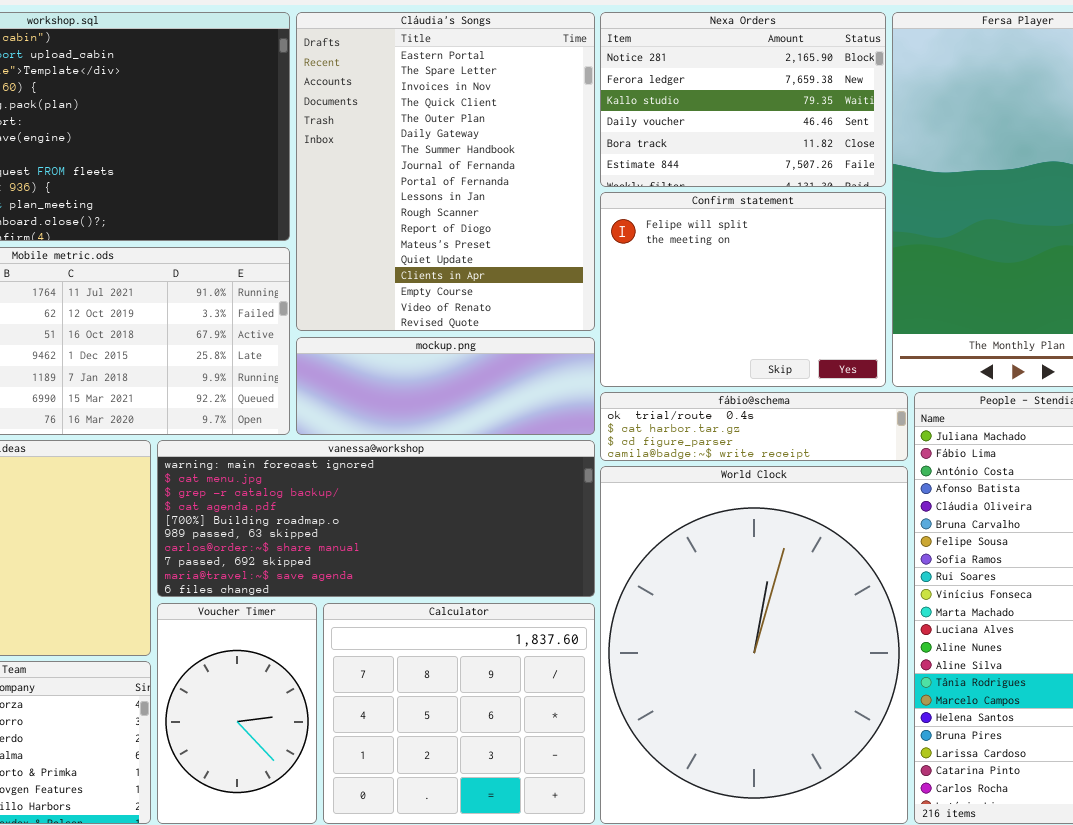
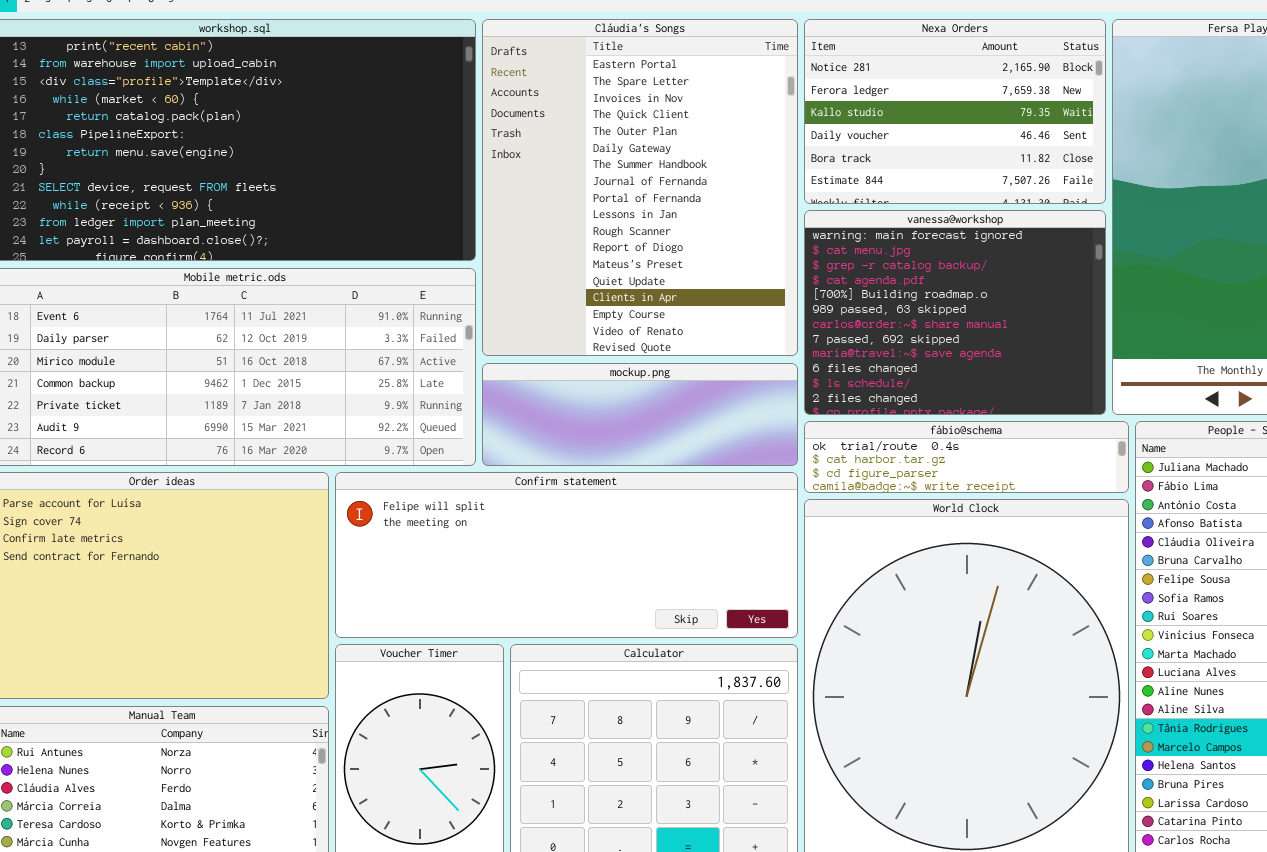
Confirm statement: [600,192,886,387] -> [335,472,798,638], moved, resized
vanessa@workshop: [157,440,595,597] -> [804,210,1106,415], moved, resized

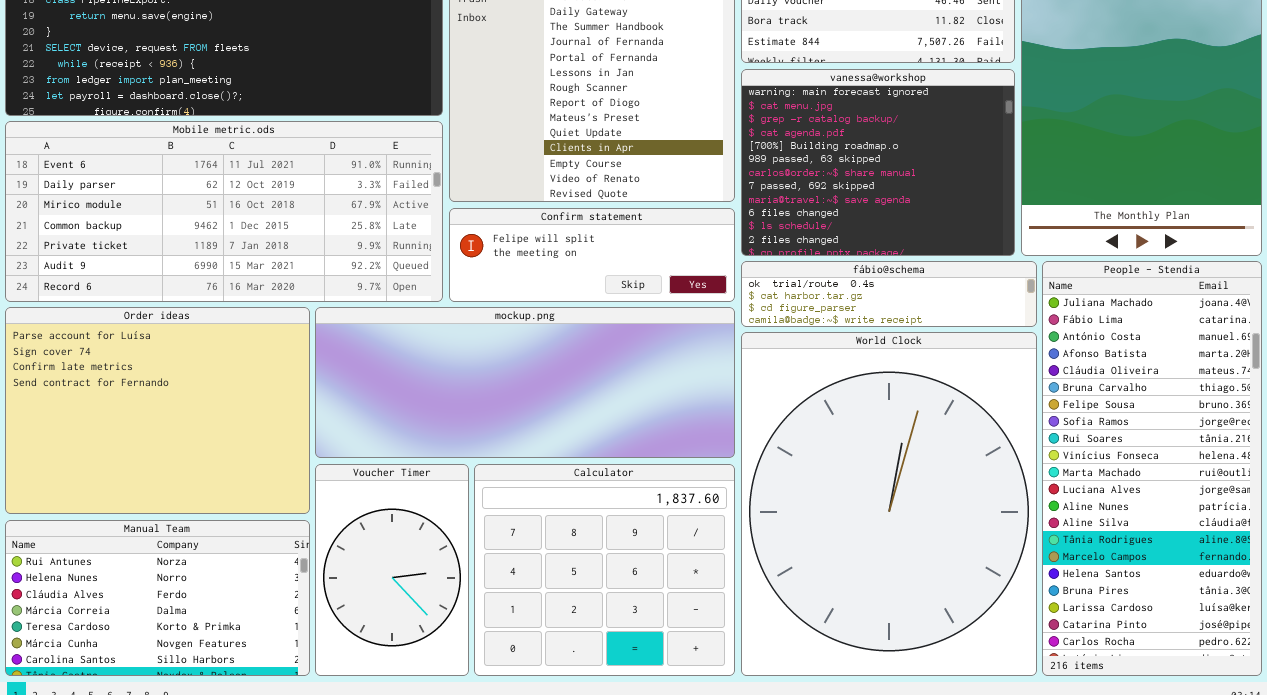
mockup.png: [482,363,798,466] -> [315,307,735,458], moved, resized
Confirm statement: [335,472,798,638] -> [449,208,735,302], moved, resized

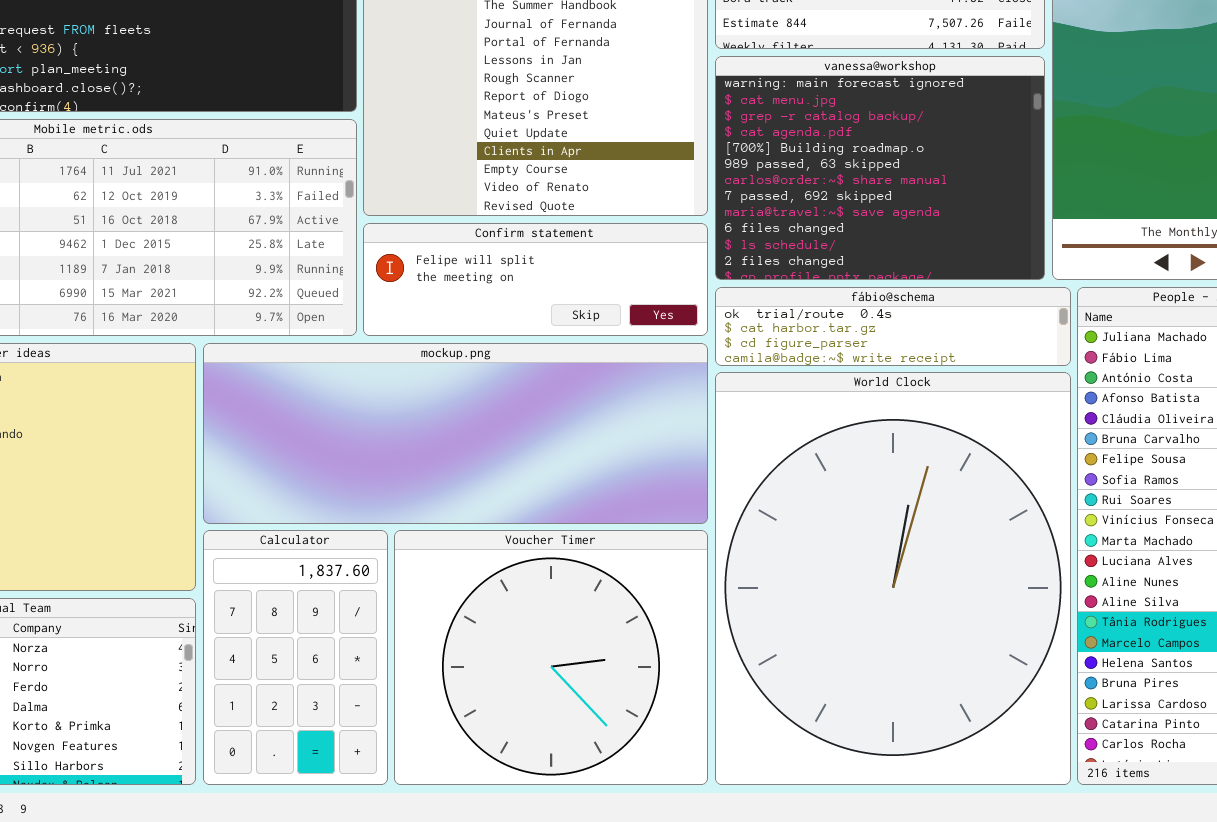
Voucher Timer: [315,464,469,676] -> [394,530,708,785], moved, resized
Calculator: [474,464,735,676] -> [203,530,388,785], moved, resized

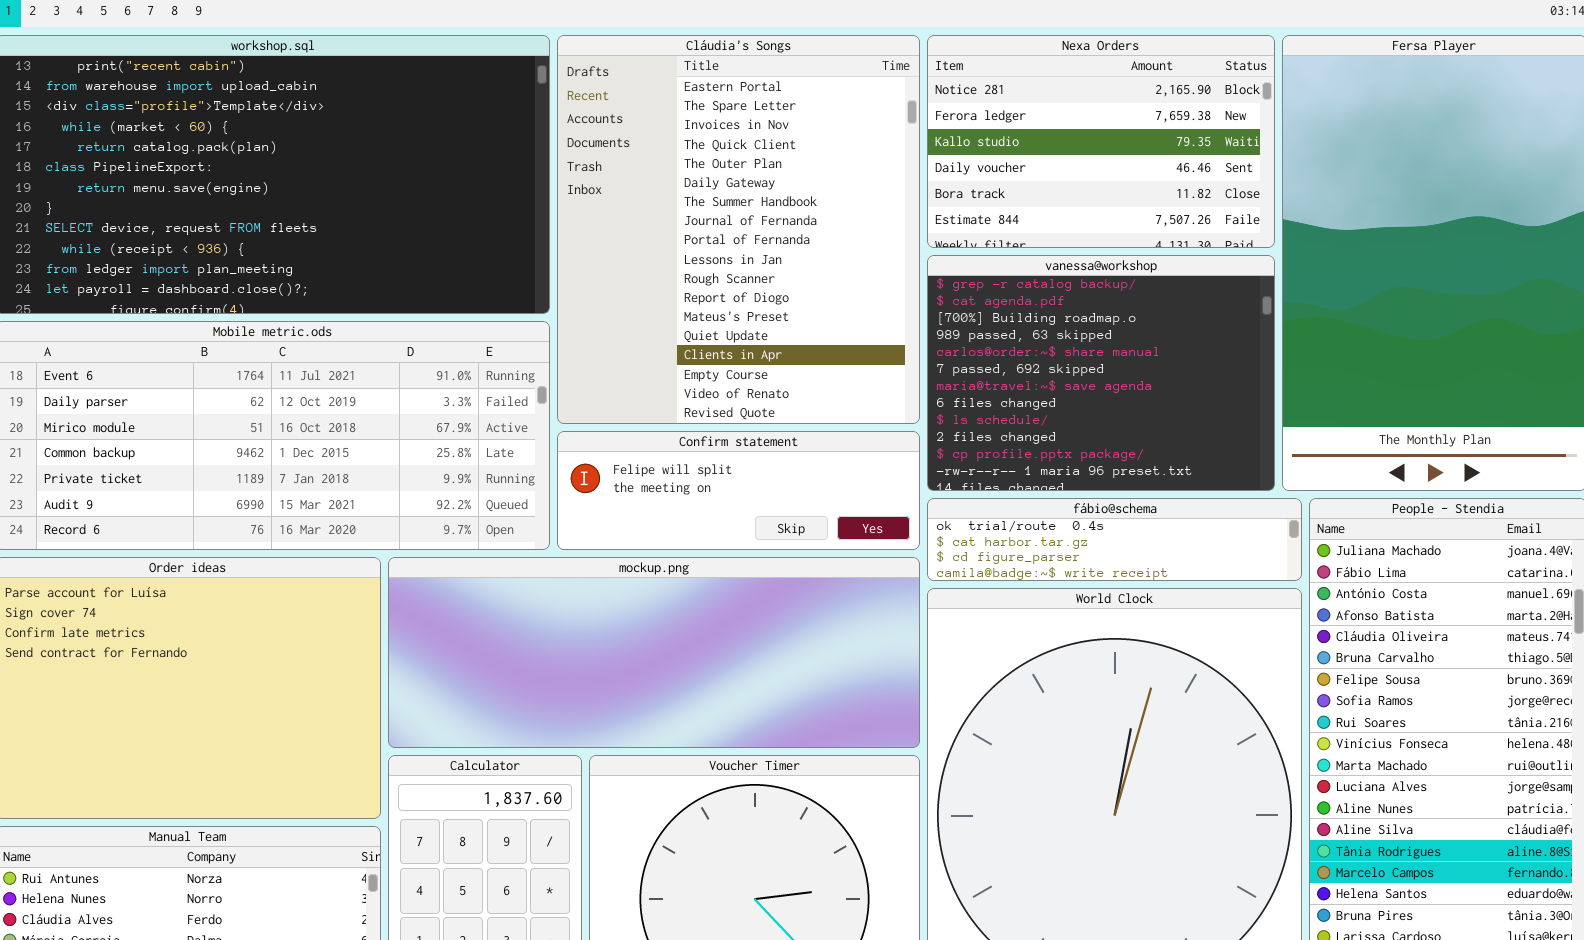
vanessa@workshop: [715,56,1045,280] -> [927,255,1275,491], scrolled down 2 rows

